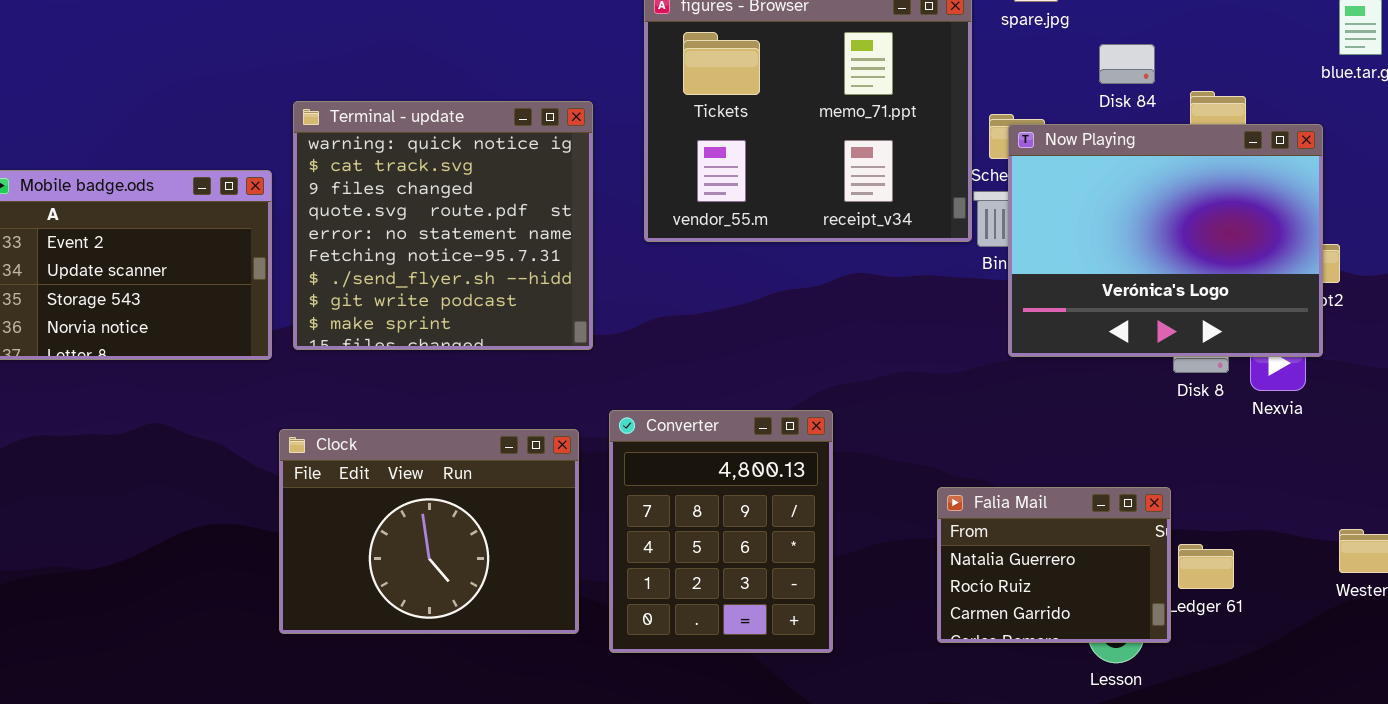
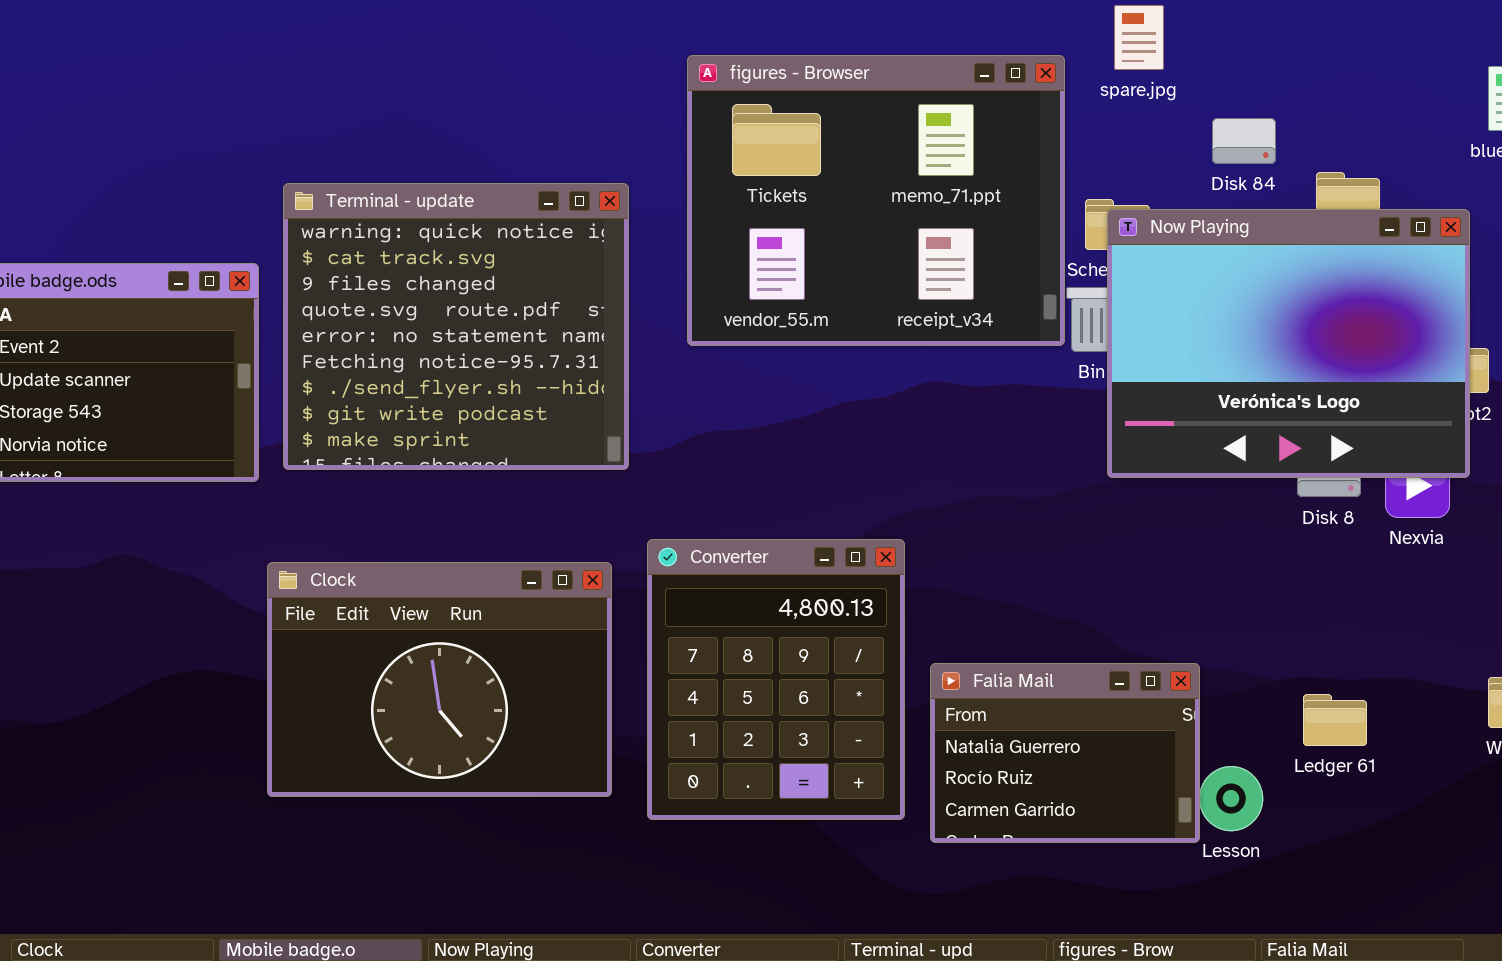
Falia Mail: [937,487,1171,643] -> [930,663,1200,843], moved

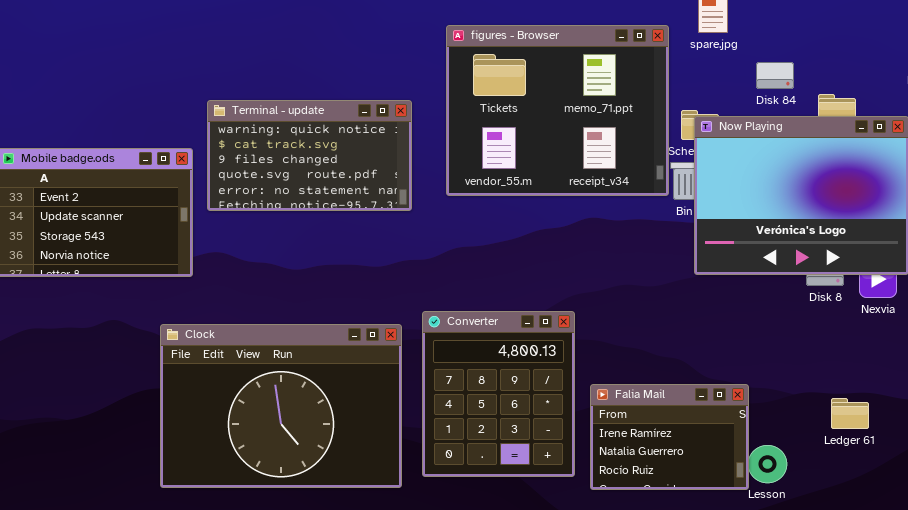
Terminal - update: [283,183,629,470] -> [207,100,412,211], resized
Clock: [267,562,612,797] -> [160,324,402,488], resized
Falia Mail: [930,663,1200,843] -> [590,384,749,490], scrolled up 1 row
Ledger 61: [1303,694,1367,746] -> [831,398,869,429], moved

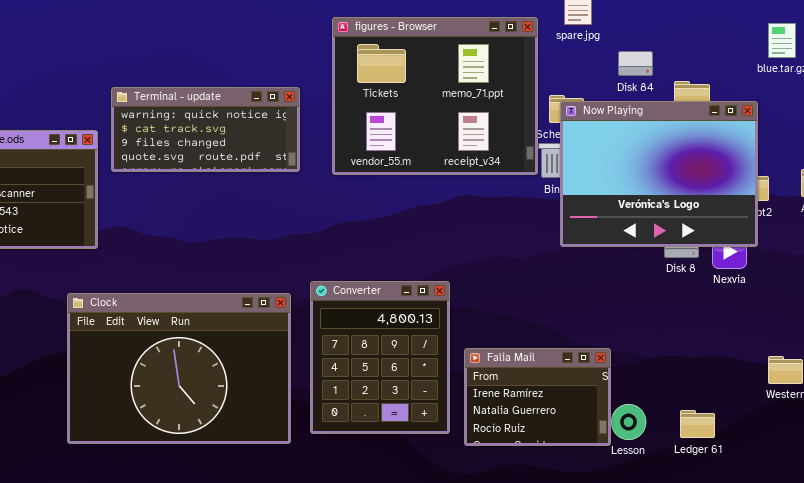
Terminal - update: [207,100,412,211] -> [111,87,300,172], resized
Ledger 61: [831,398,869,429] -> [680,410,715,438], moved

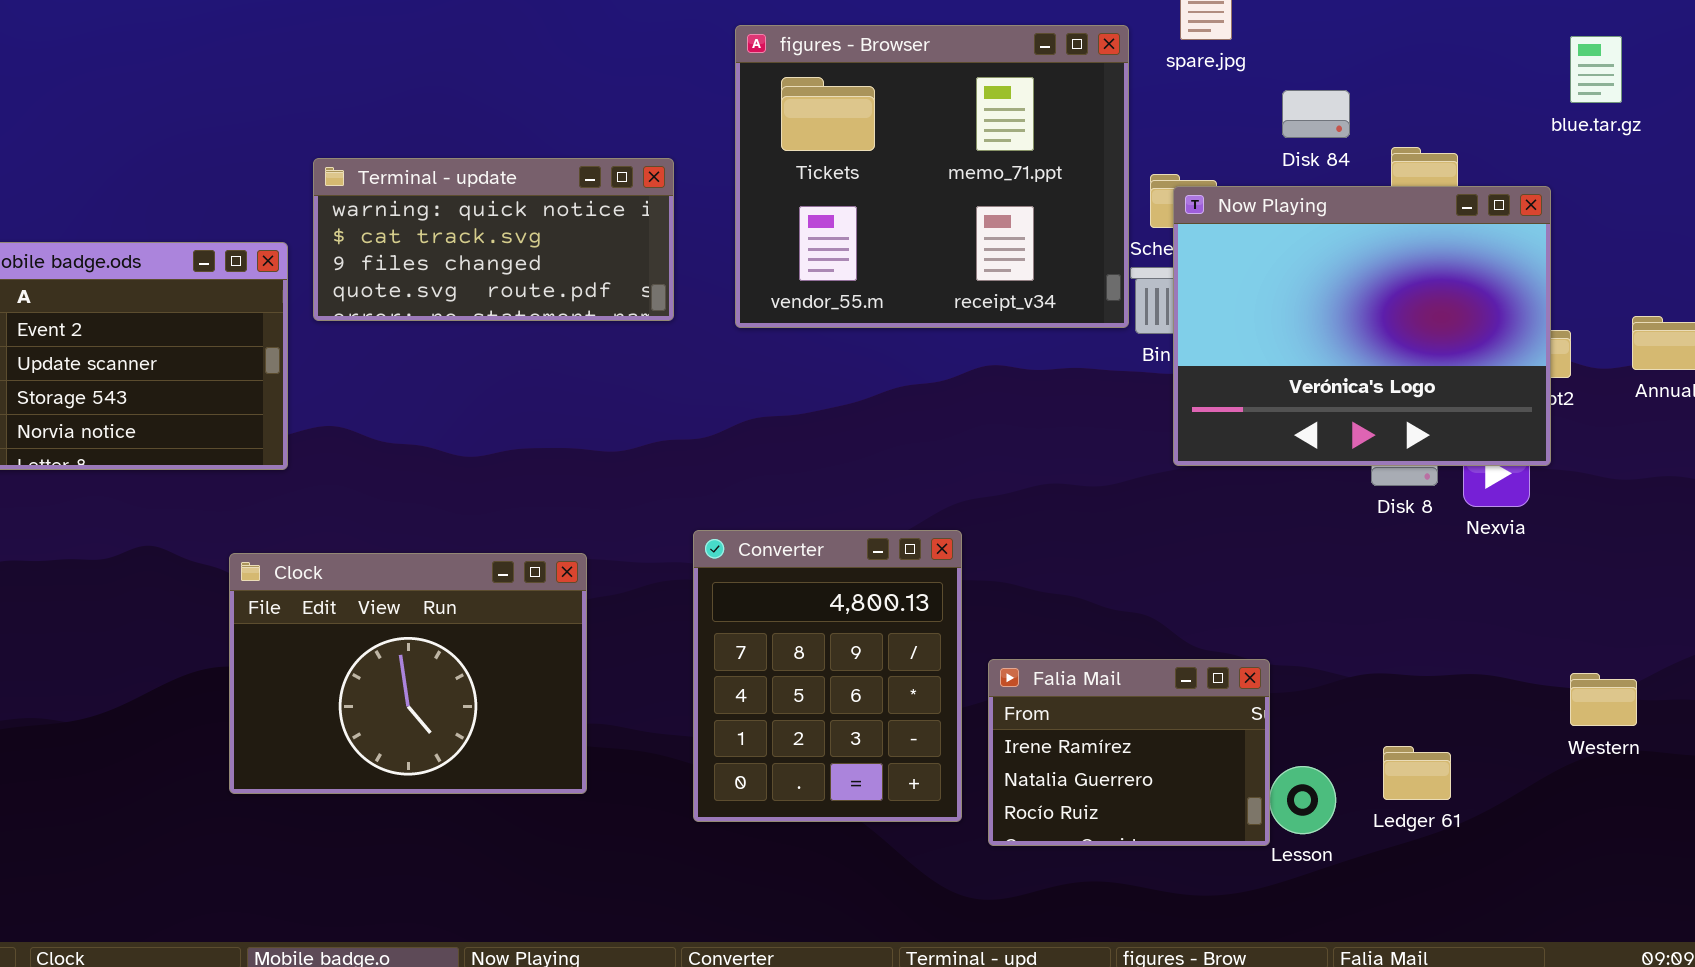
Clock: [67,293,291,444] -> [229,553,587,794], resized
Ledger 61: [680,410,715,438] -> [1383,746,1451,800], moved

